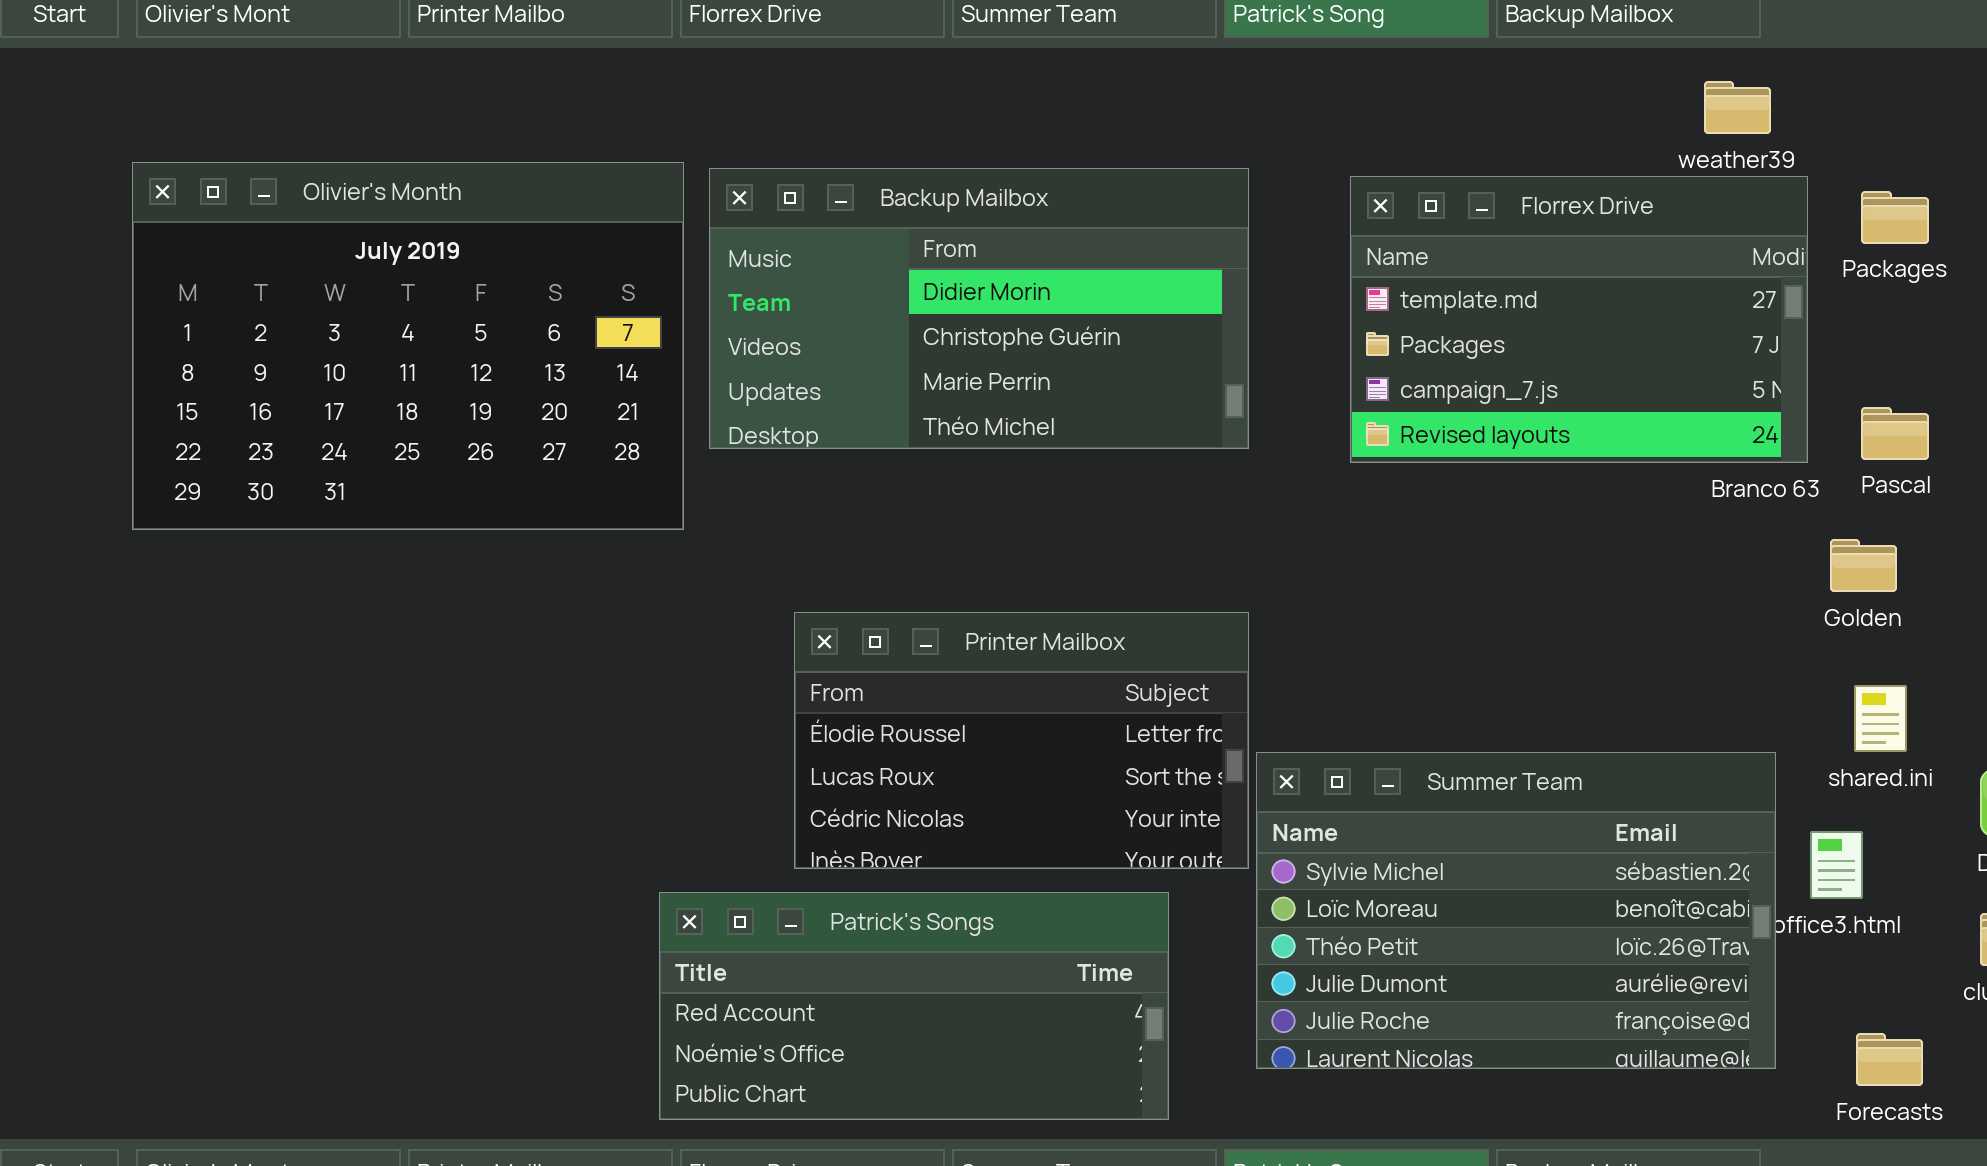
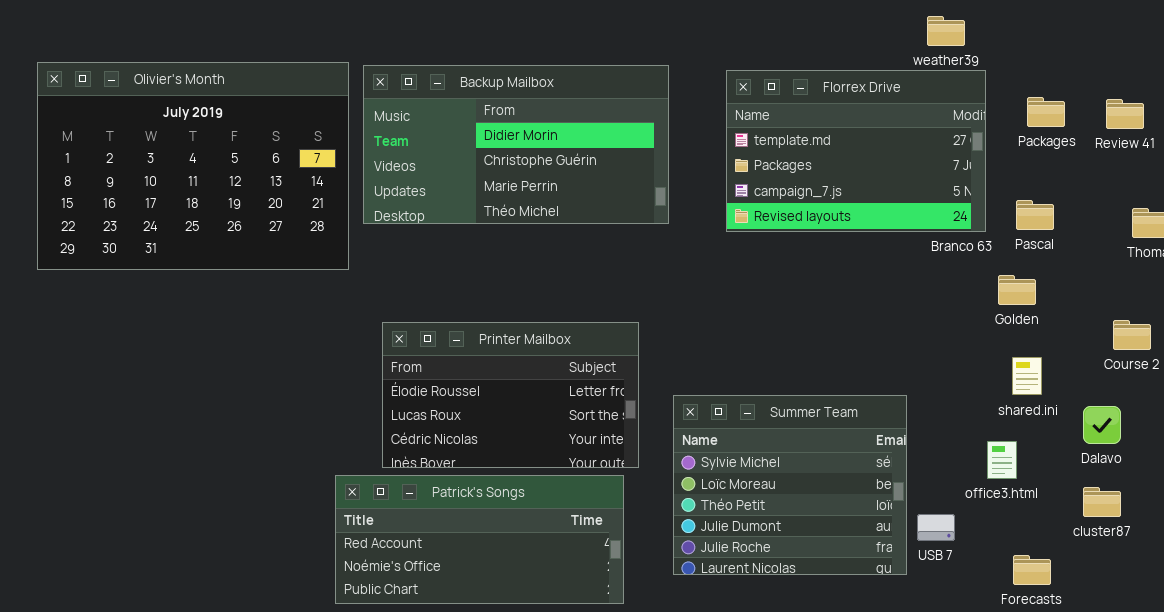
Packages: [1861,191,1929,244] -> [1027,97,1065,127], moved
Printer Mailbox: [794,612,1249,869] -> [382,322,639,468], moved
Summer Team: [1256,752,1776,1069] -> [673,395,907,575], resized

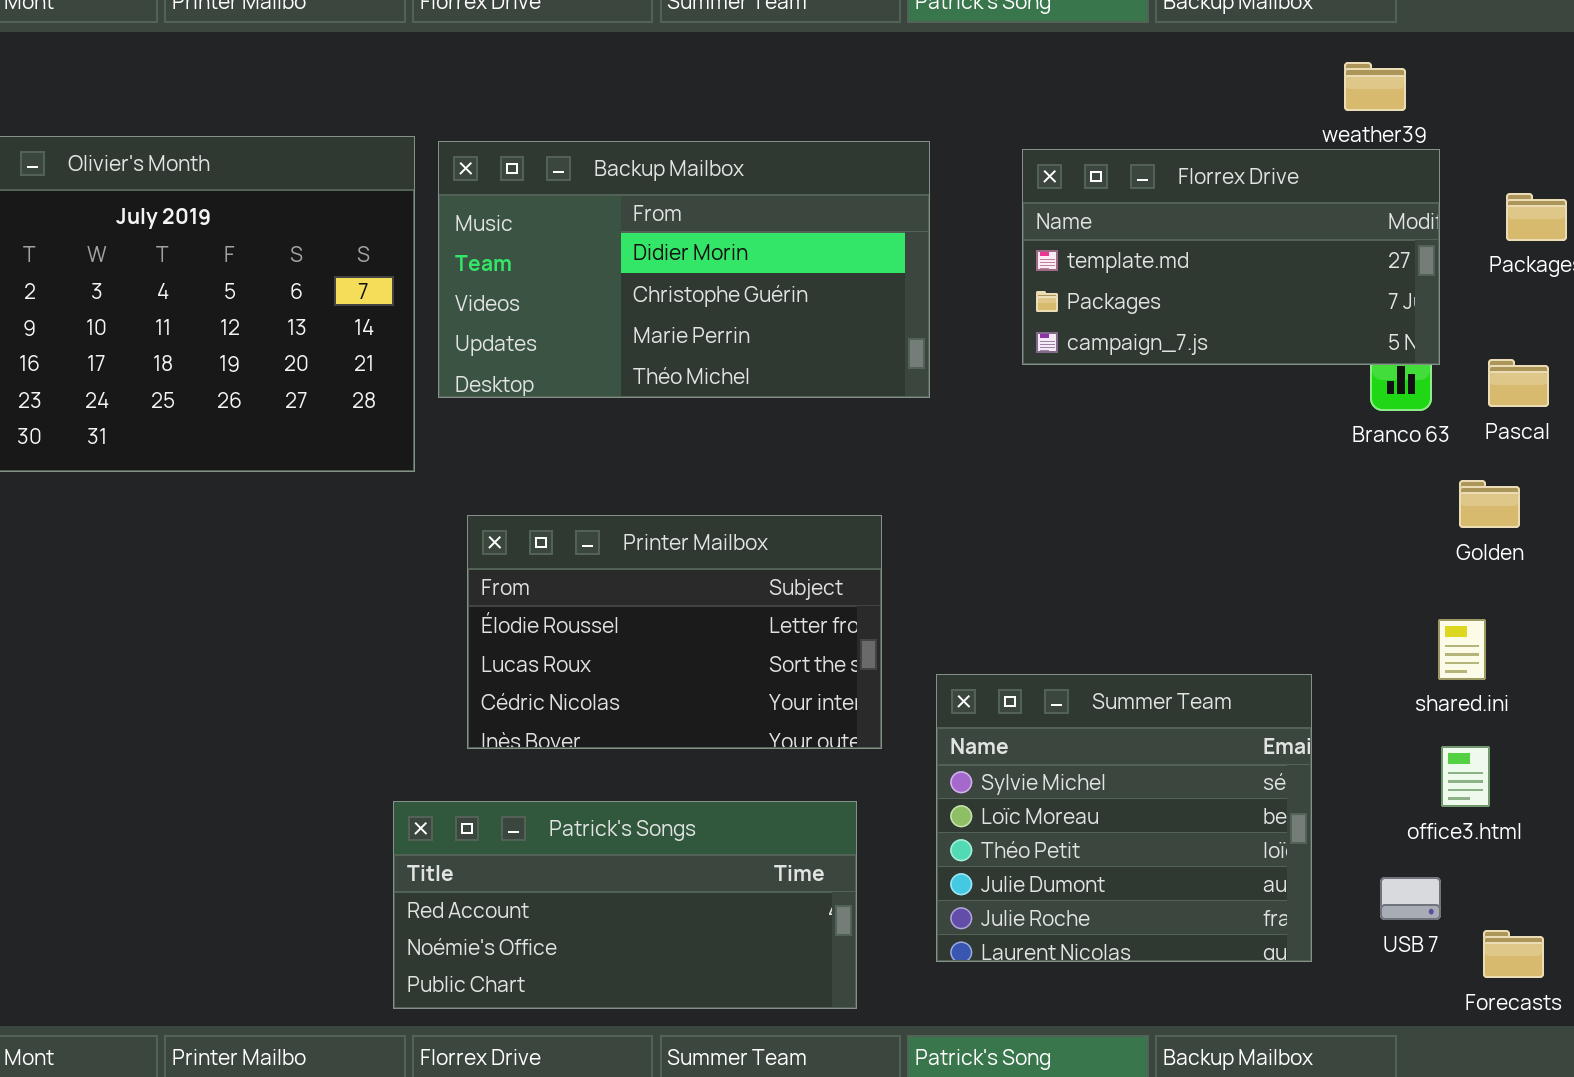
Florrex Drive: [726,70,986,232] -> [1022,149,1440,365], resized
Printer Mailbox: [382,322,639,468] -> [467,515,882,749], moved
shared.ini: [1012,357,1042,395] -> [1438,619,1486,680], moved
USB 7: [917,514,955,541] -> [1380,877,1441,920], moved

